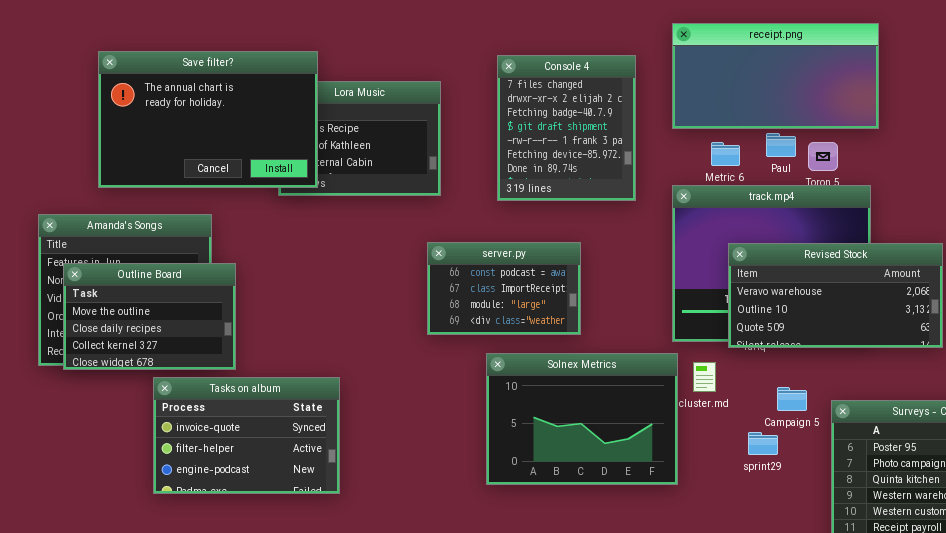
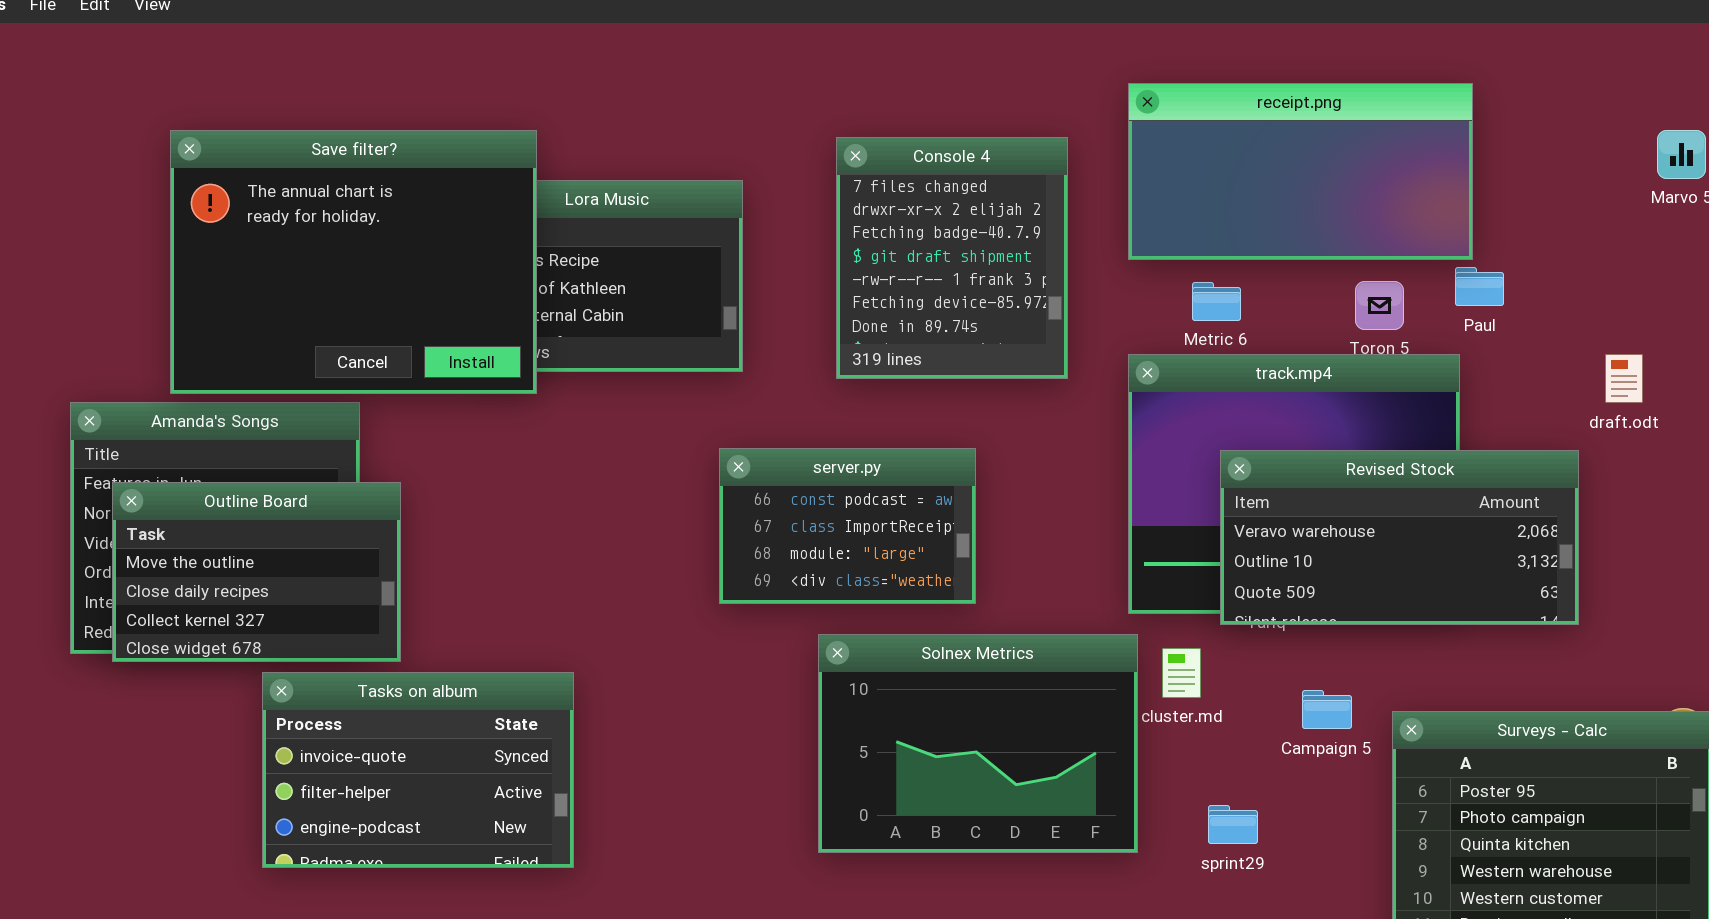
Save filter?: [98,51,318,188] -> [170,130,537,394], resized
Paul: [766,133,796,157] -> [1455,267,1504,306], moved
sprint29: [748,432,778,455] -> [1208,805,1258,844], moved

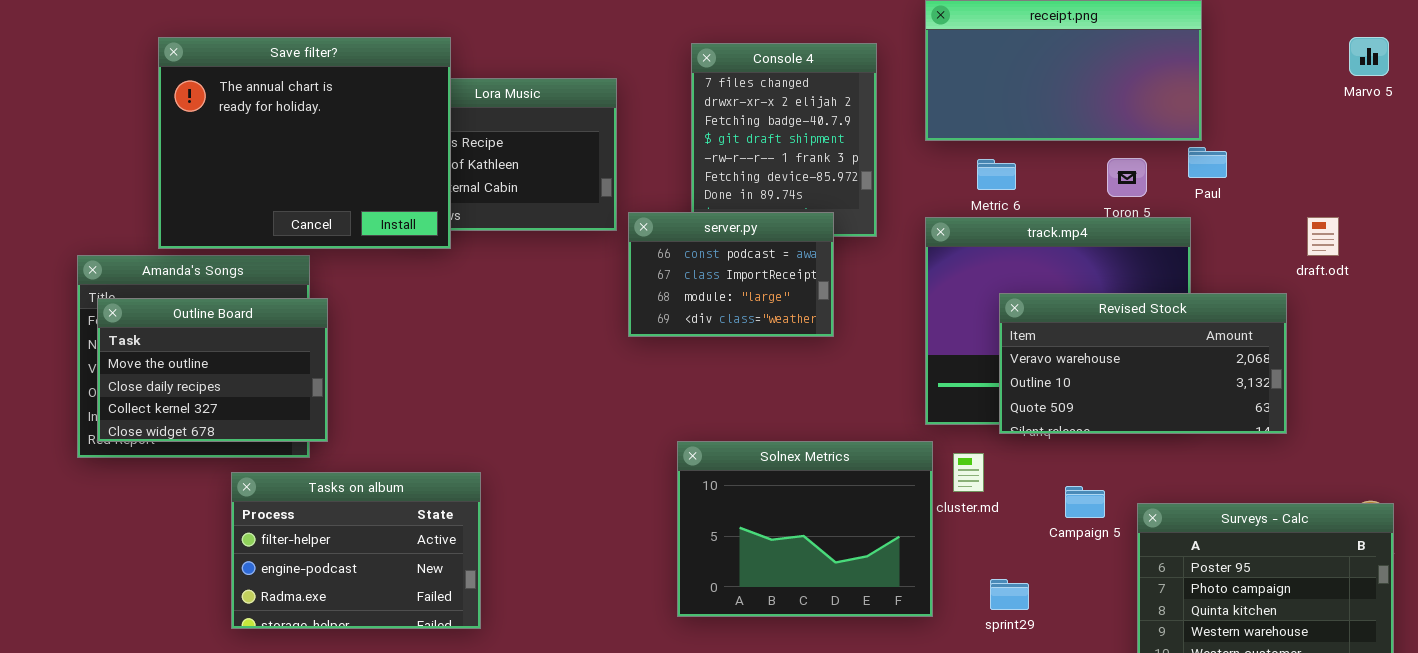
server.py: [719,448,976,604] -> [628,212,834,337], moved
Outline Board: [112,482,401,662] -> [97,298,328,442], moved
Tasks on album: [262,672,574,868] -> [231,472,481,629], scrolled down 1 row

